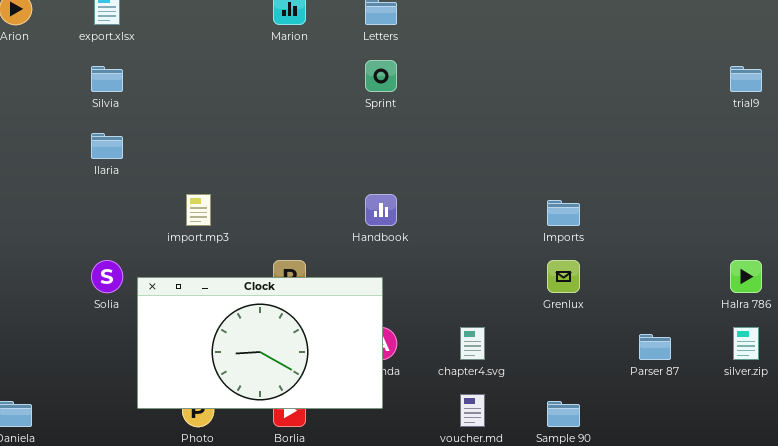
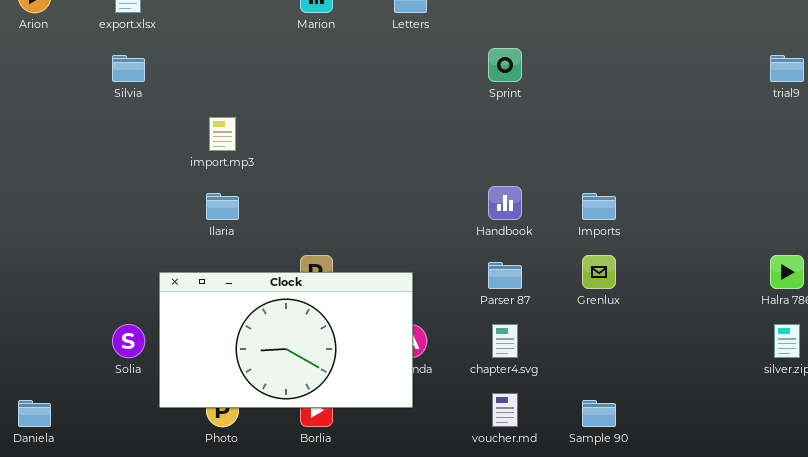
Sprint: [365,60,397,92] -> [488,48,522,82], moved
Ilaria: [91,133,123,159] -> [206,193,239,220], moved
import.mp3: [186,194,211,226] -> [209,117,236,151], moved
Handbook: [365,194,397,226] -> [488,186,522,220], moved
Solia: [91,260,123,293] -> [112,324,145,358], moved
Parser 87: [639,334,671,360] -> [488,262,522,289], moved

